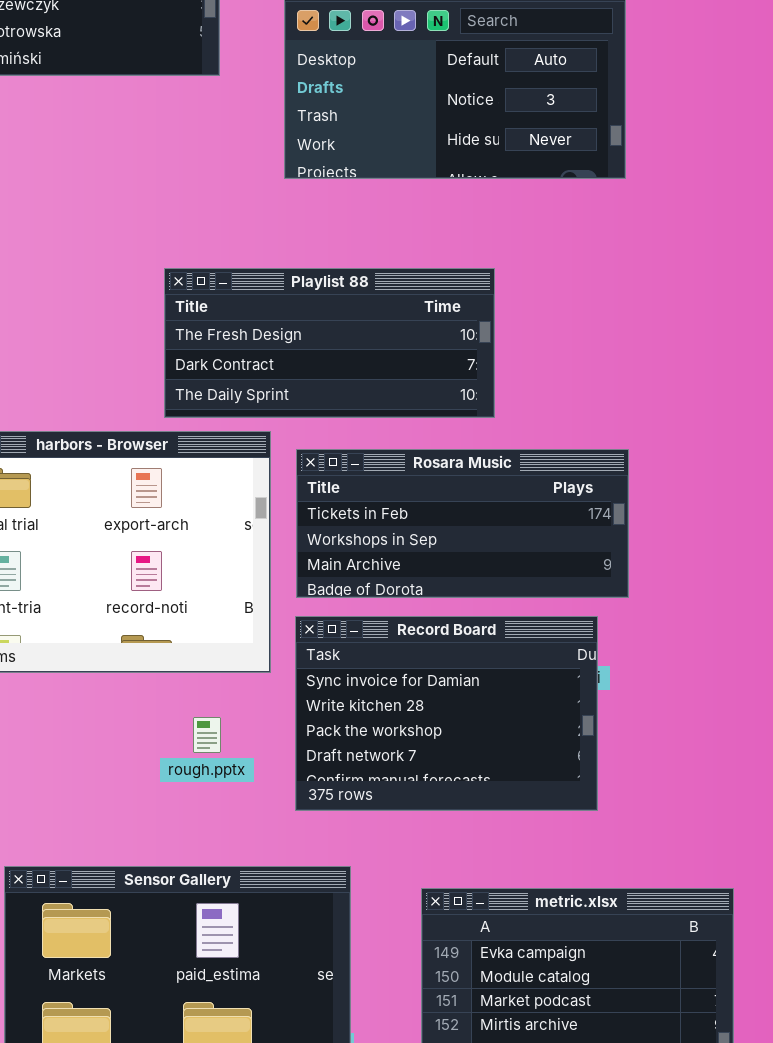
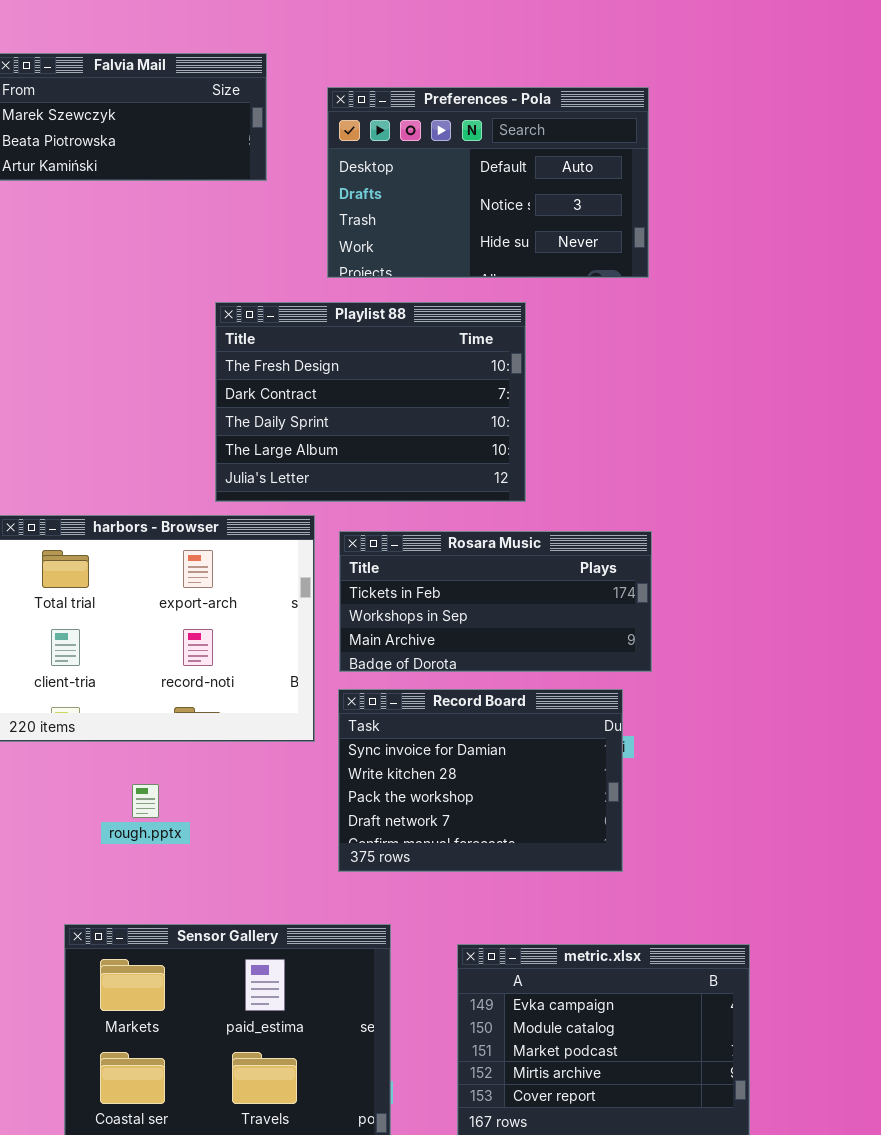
Playlist 88: [164,268,495,418] -> [215,302,526,502], resized
rough.pptx: [193,717,221,753] -> [132,784,159,818], moved

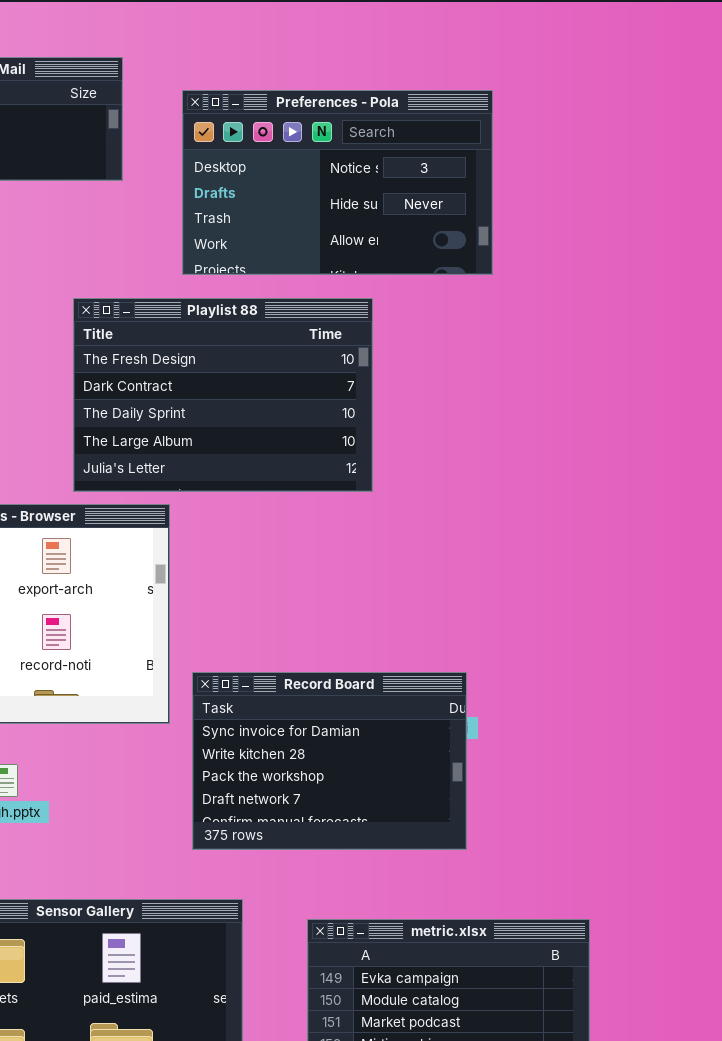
Preferences - Pola: [327,87,649,278] -> [182,90,493,275], scrolled down 1 row
Rosara Music: [339,531,652,672] -> none, closed

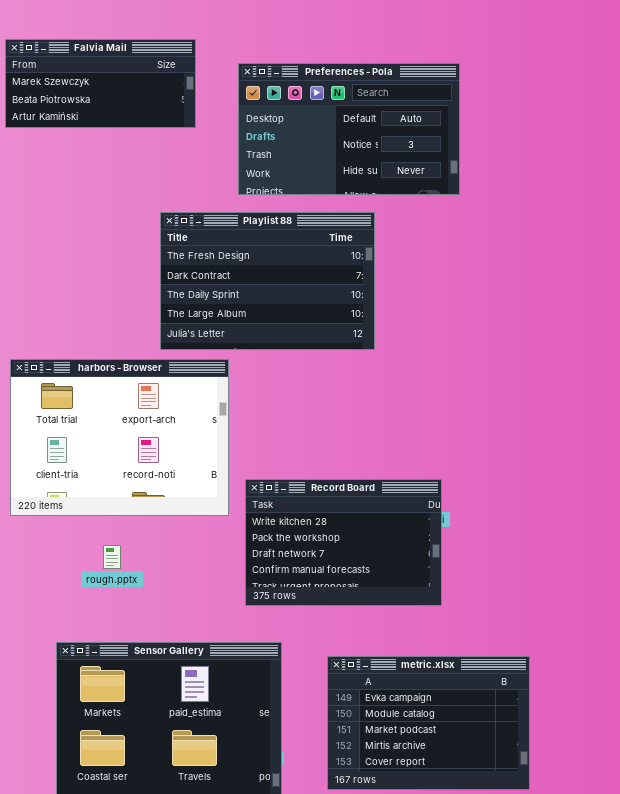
Preferences - Pola: [182,90,493,275] -> [238,63,460,195], scrolled up 1 row
Record Board: [192,672,467,850] -> [245,479,442,606], scrolled down 1 row

